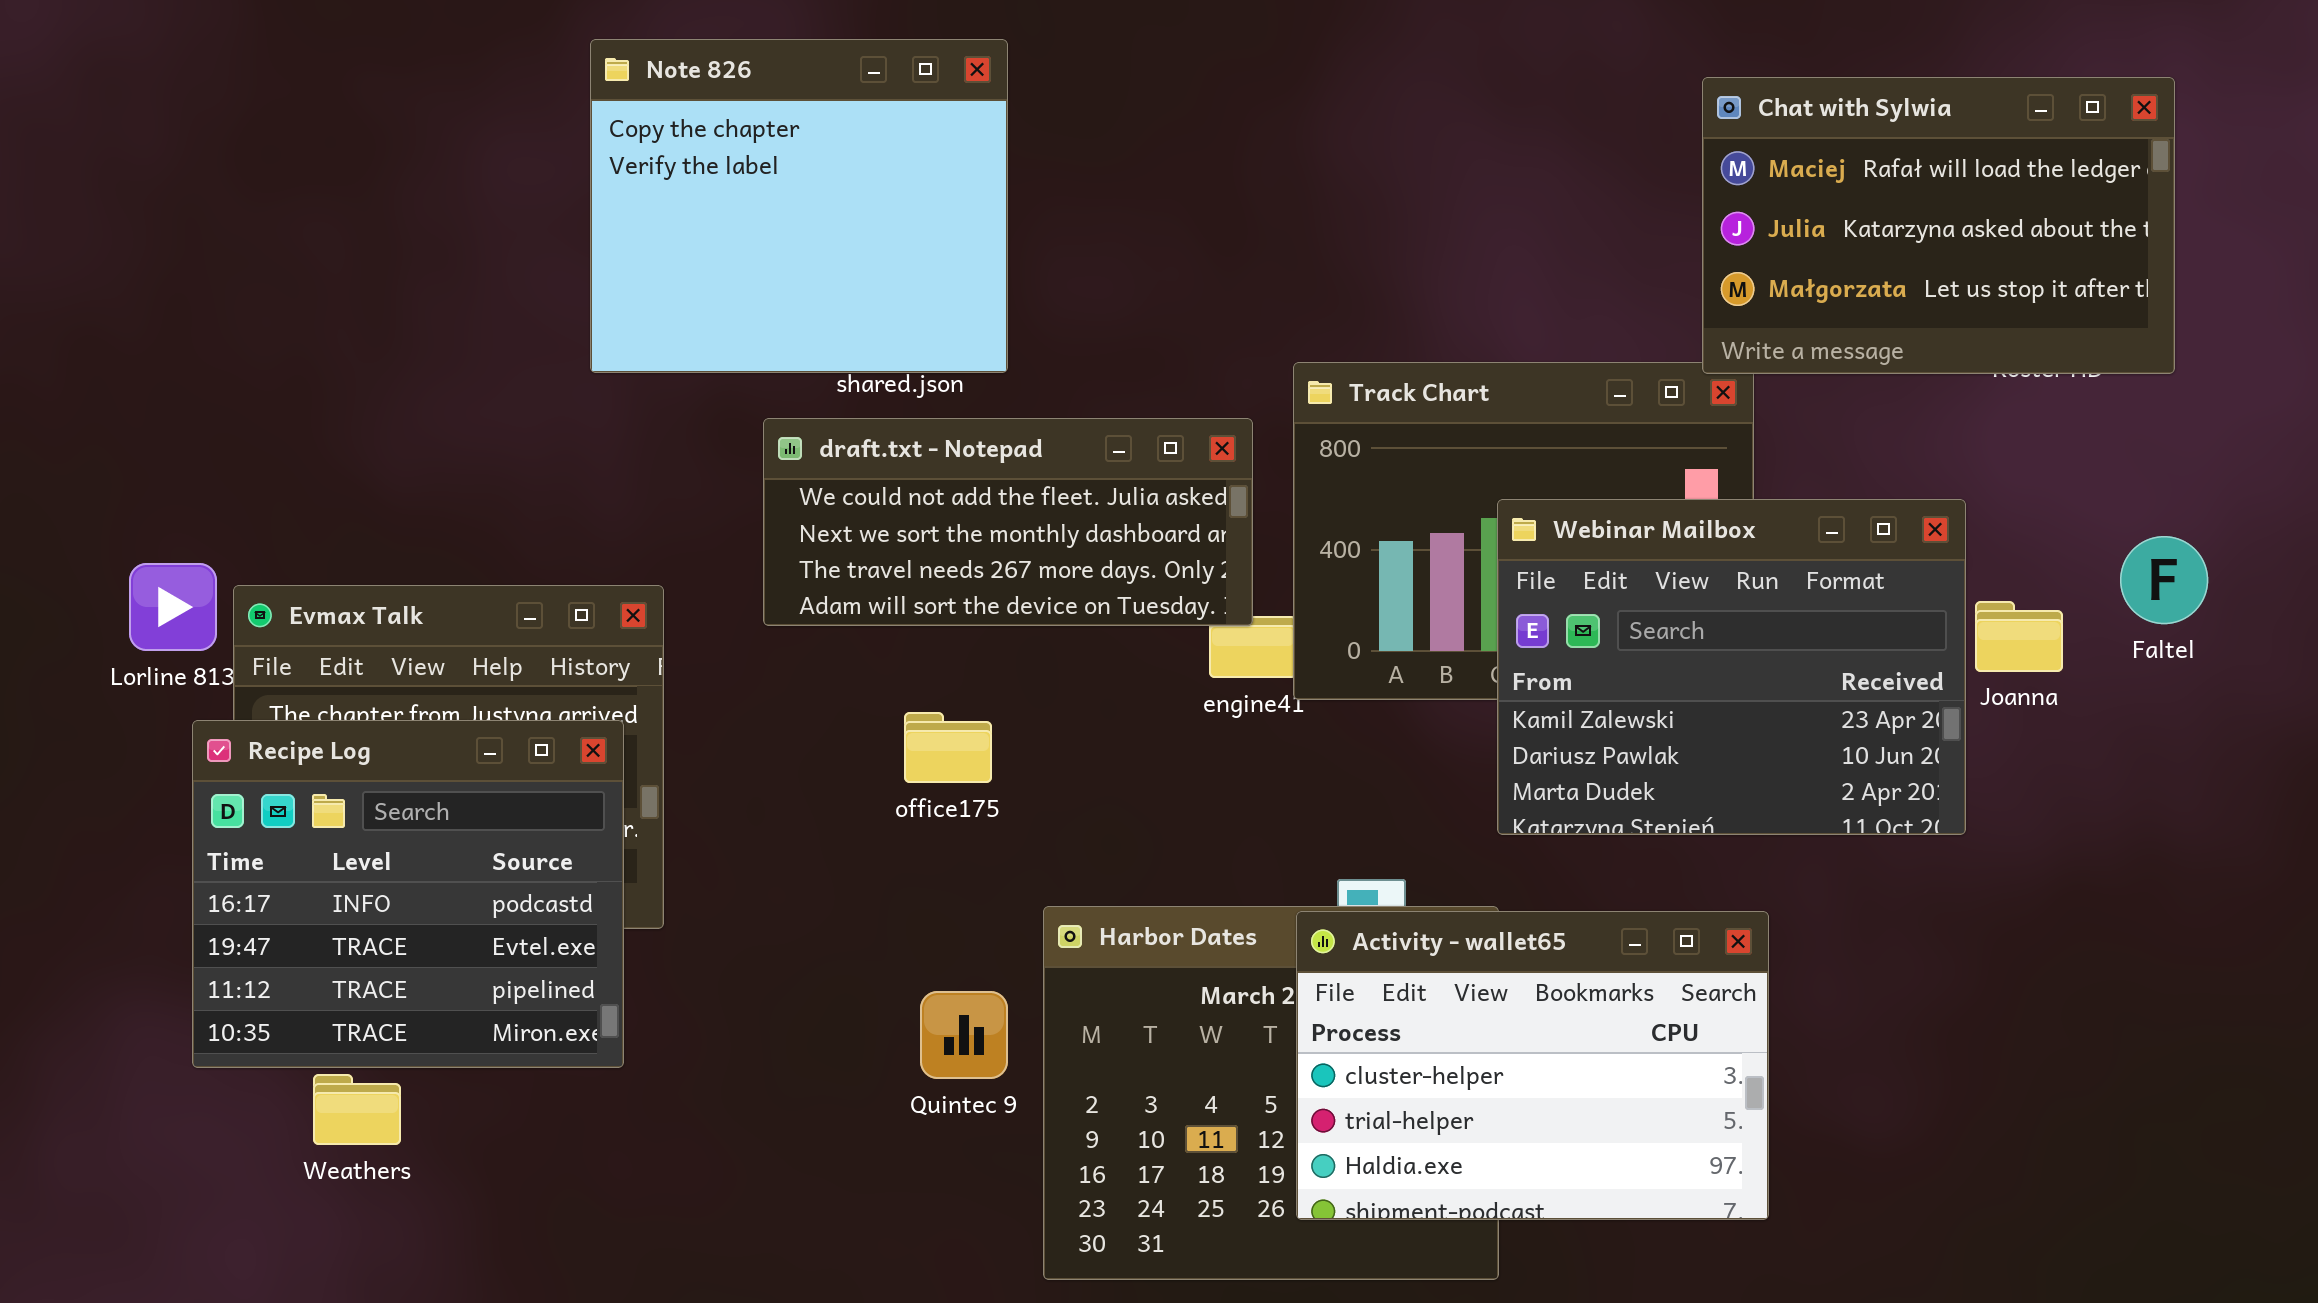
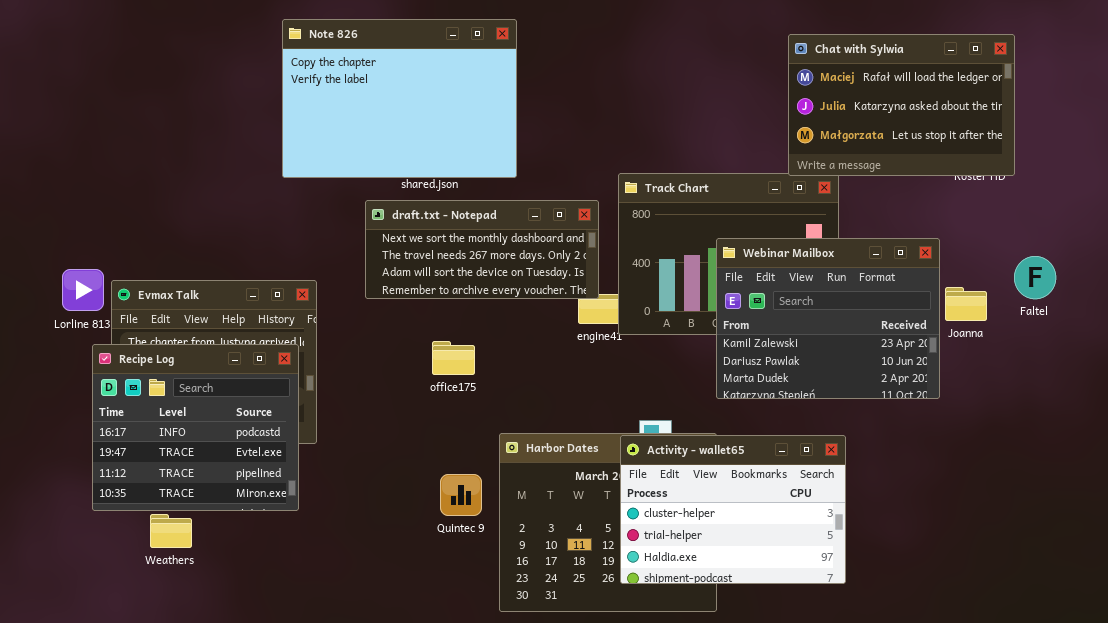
Note 826: [590,39,1008,373] -> [282,19,517,178], resized
Chat with Sylwia: [1702,77,2175,374] -> [788,34,1015,176], moved
draft.txt - Notepad: [763,418,1253,626] -> [365,200,599,299], scrolled down 1 row

